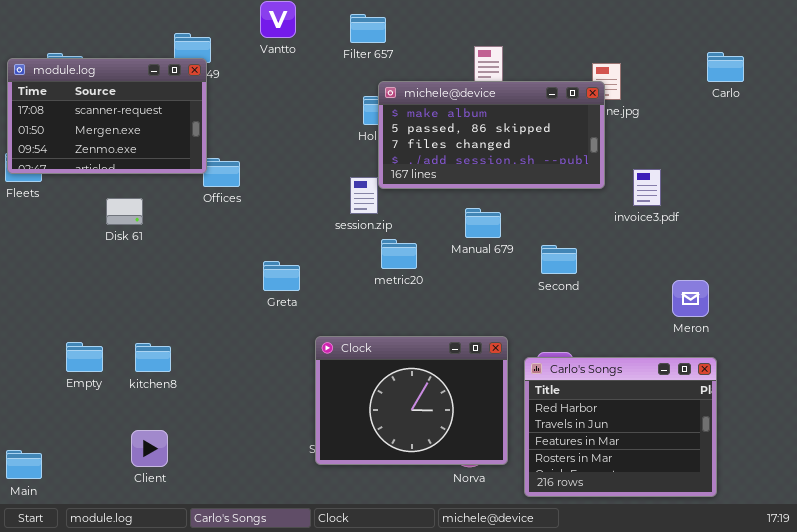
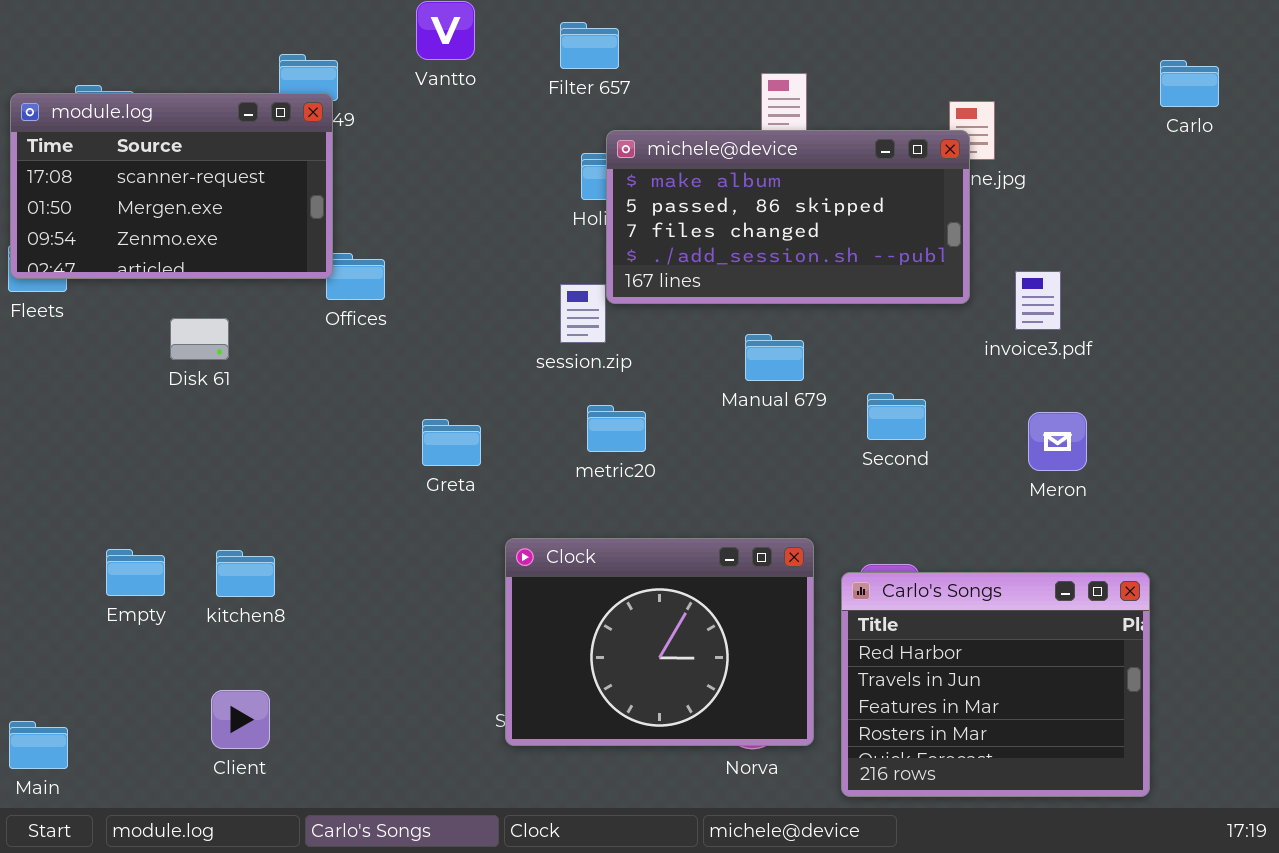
Carlo: [707,52,744,82] -> [1160,60,1219,107], moved
metric20: [381,239,417,269] -> [587,405,646,452], moved
Meron: [672,280,709,317] -> [1028,412,1087,471], moved

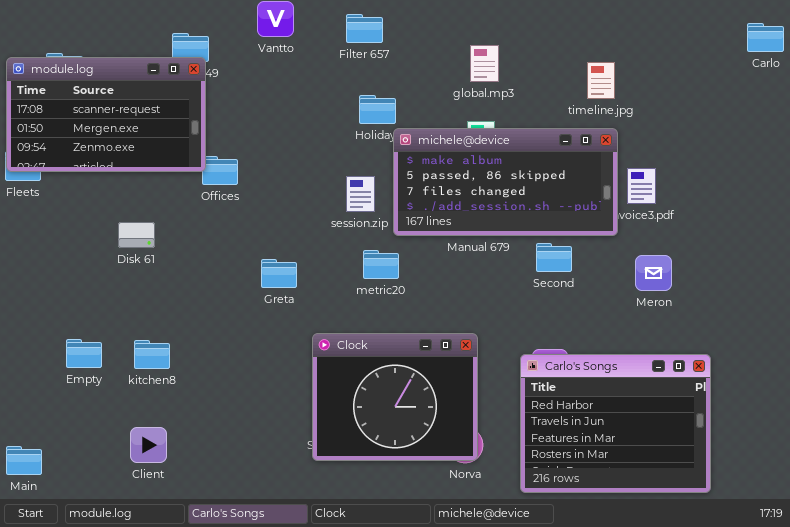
Carlo: [1160,60,1219,107] -> [747,23,784,52], moved
michele@device: [606,130,970,304] -> [393,128,618,236], moved
Disk 61: [170,318,229,360] -> [118,222,155,248], moved
Clock: [505,538,814,746] -> [312,333,478,461], resized

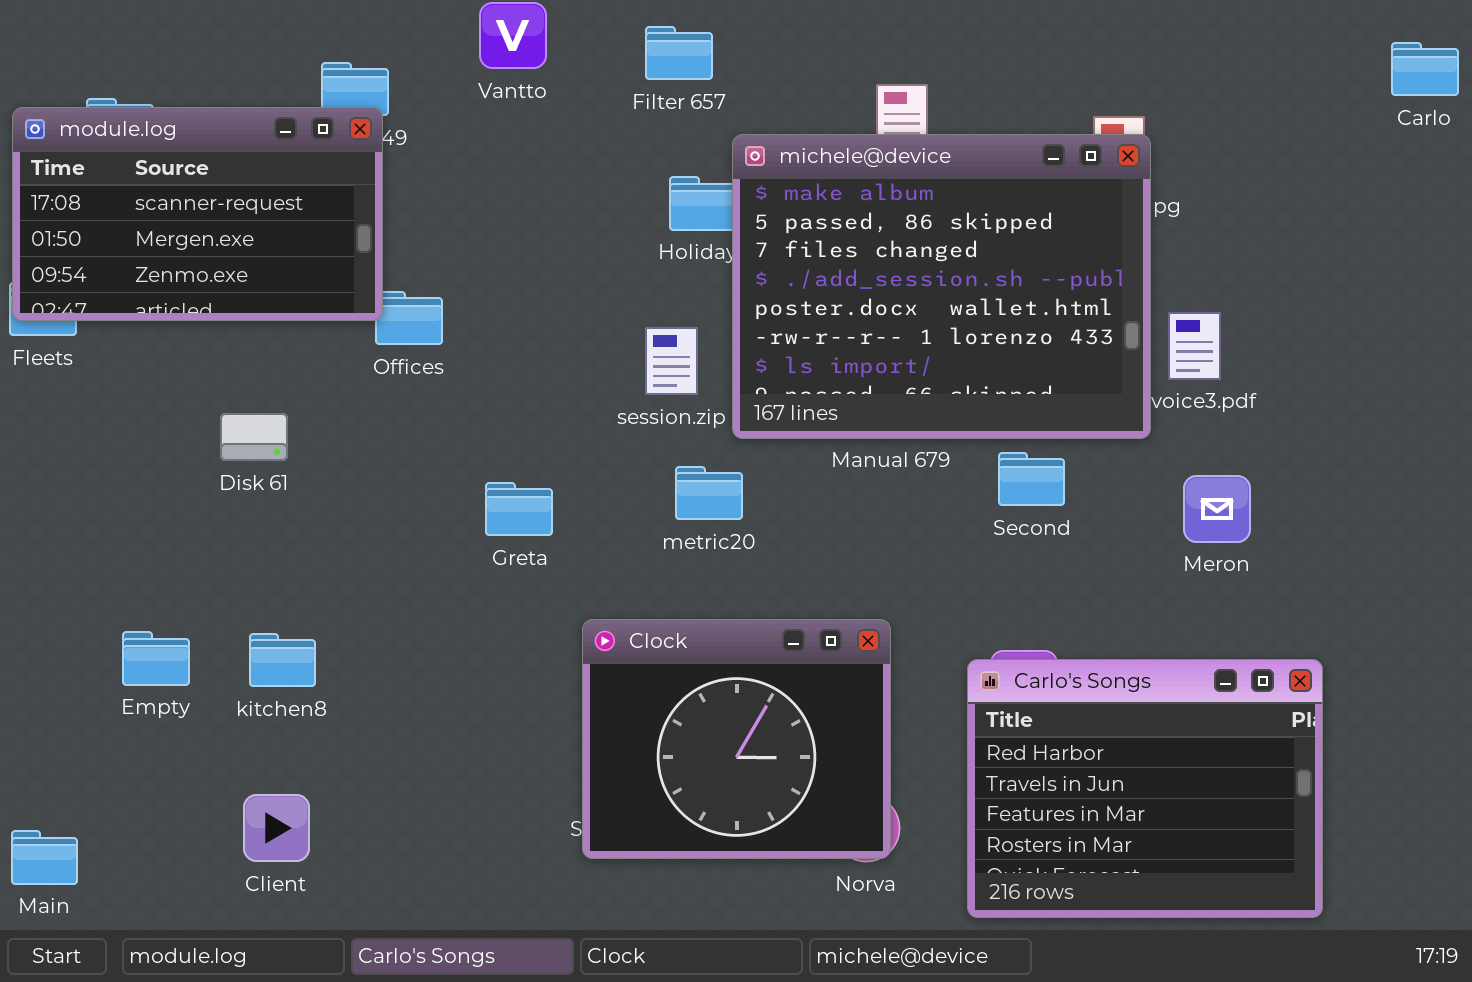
michele@device: [393,128,618,236] -> [732,134,1151,439], resized

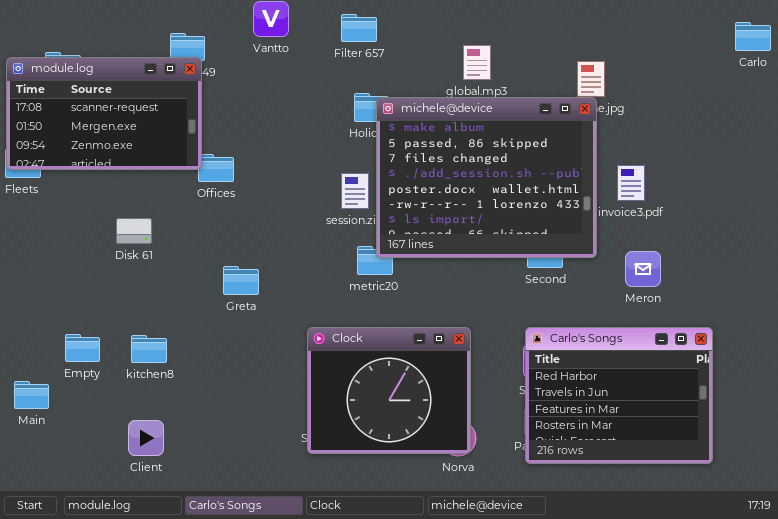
michele@device: [732,134,1151,439] -> [376,97,597,258], moved
Greta: [485,482,553,536] -> [223,266,259,295], moved
Carlo's Songs: [967,659,1323,918] -> [525,327,713,464], moved
Main: [11,830,78,885] -> [14,381,49,409], moved

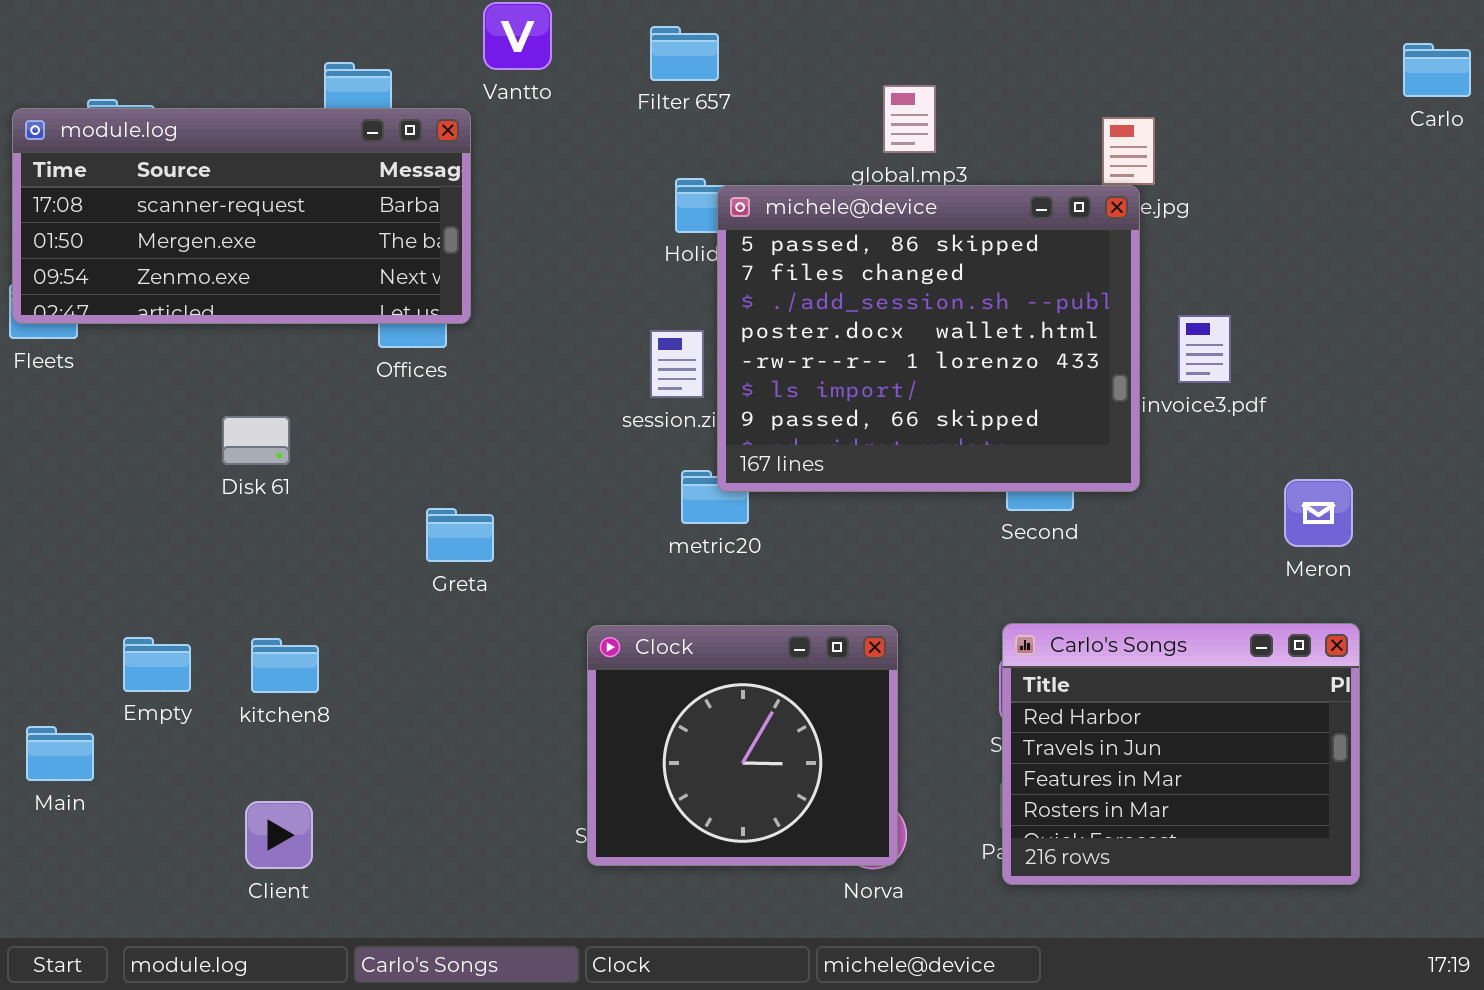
module.log: [6,57,202,170] -> [12,108,471,324], resized
michele@device: [376,97,597,258] -> [717,185,1140,492], scrolled down 1 row
Meron: [625,251,661,287] -> [1284,479,1353,547], moved

